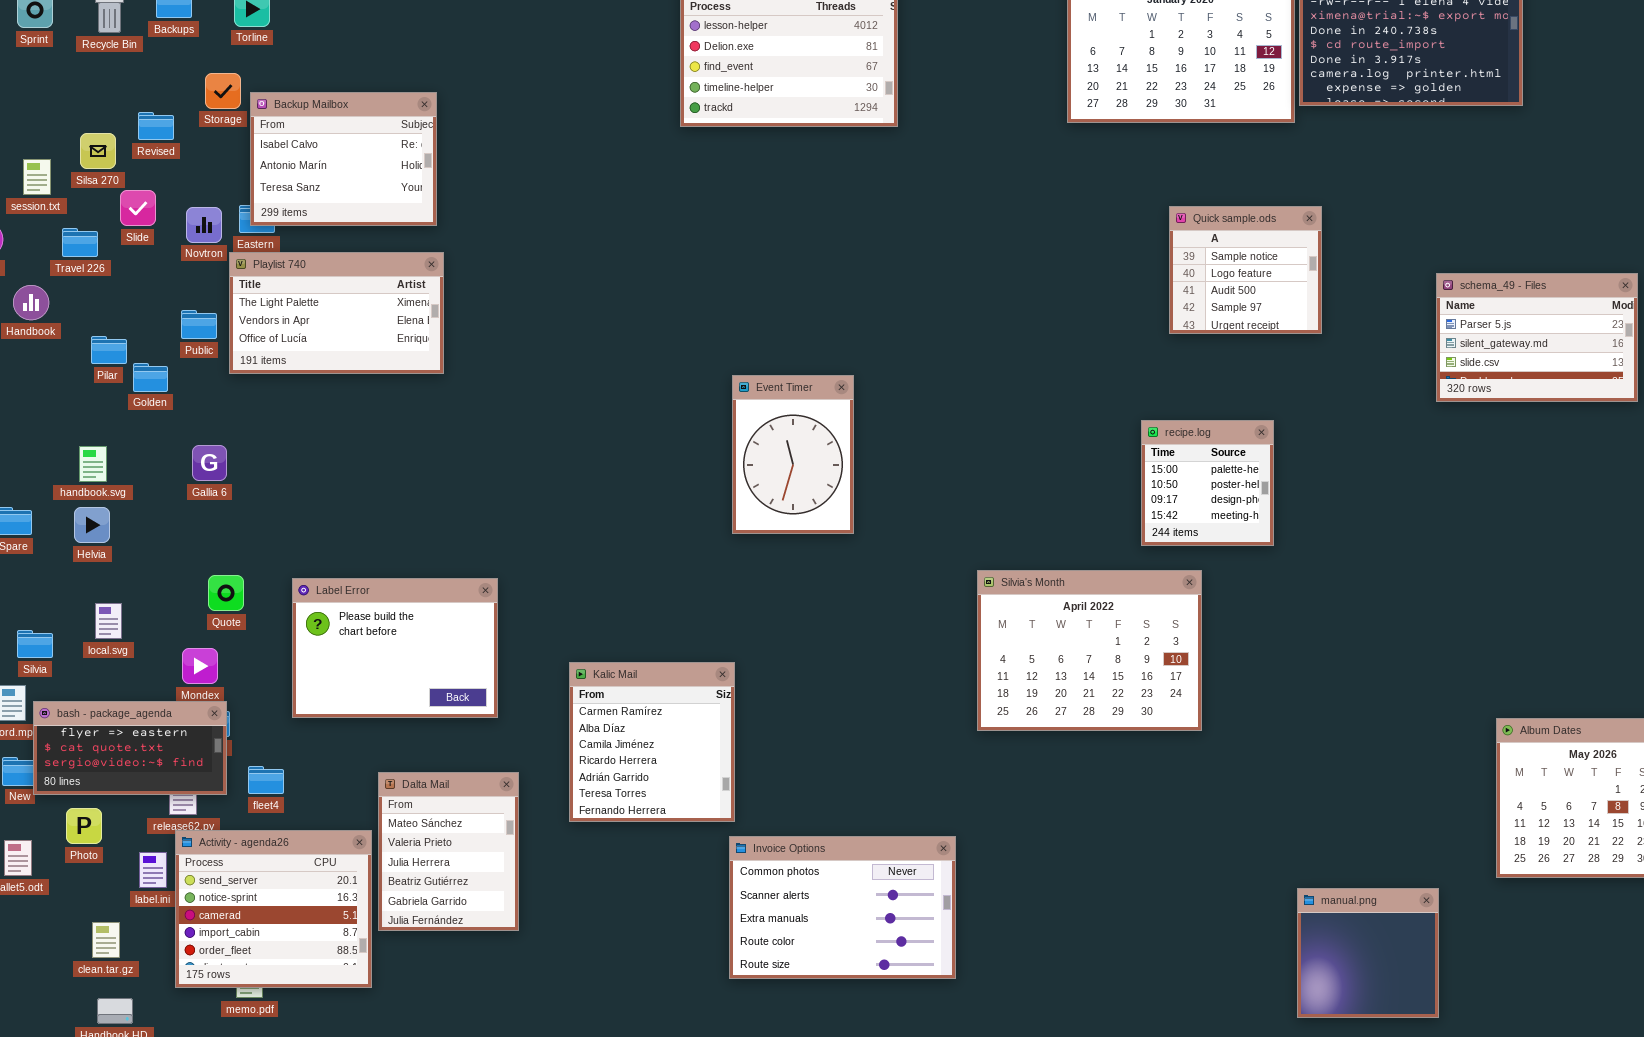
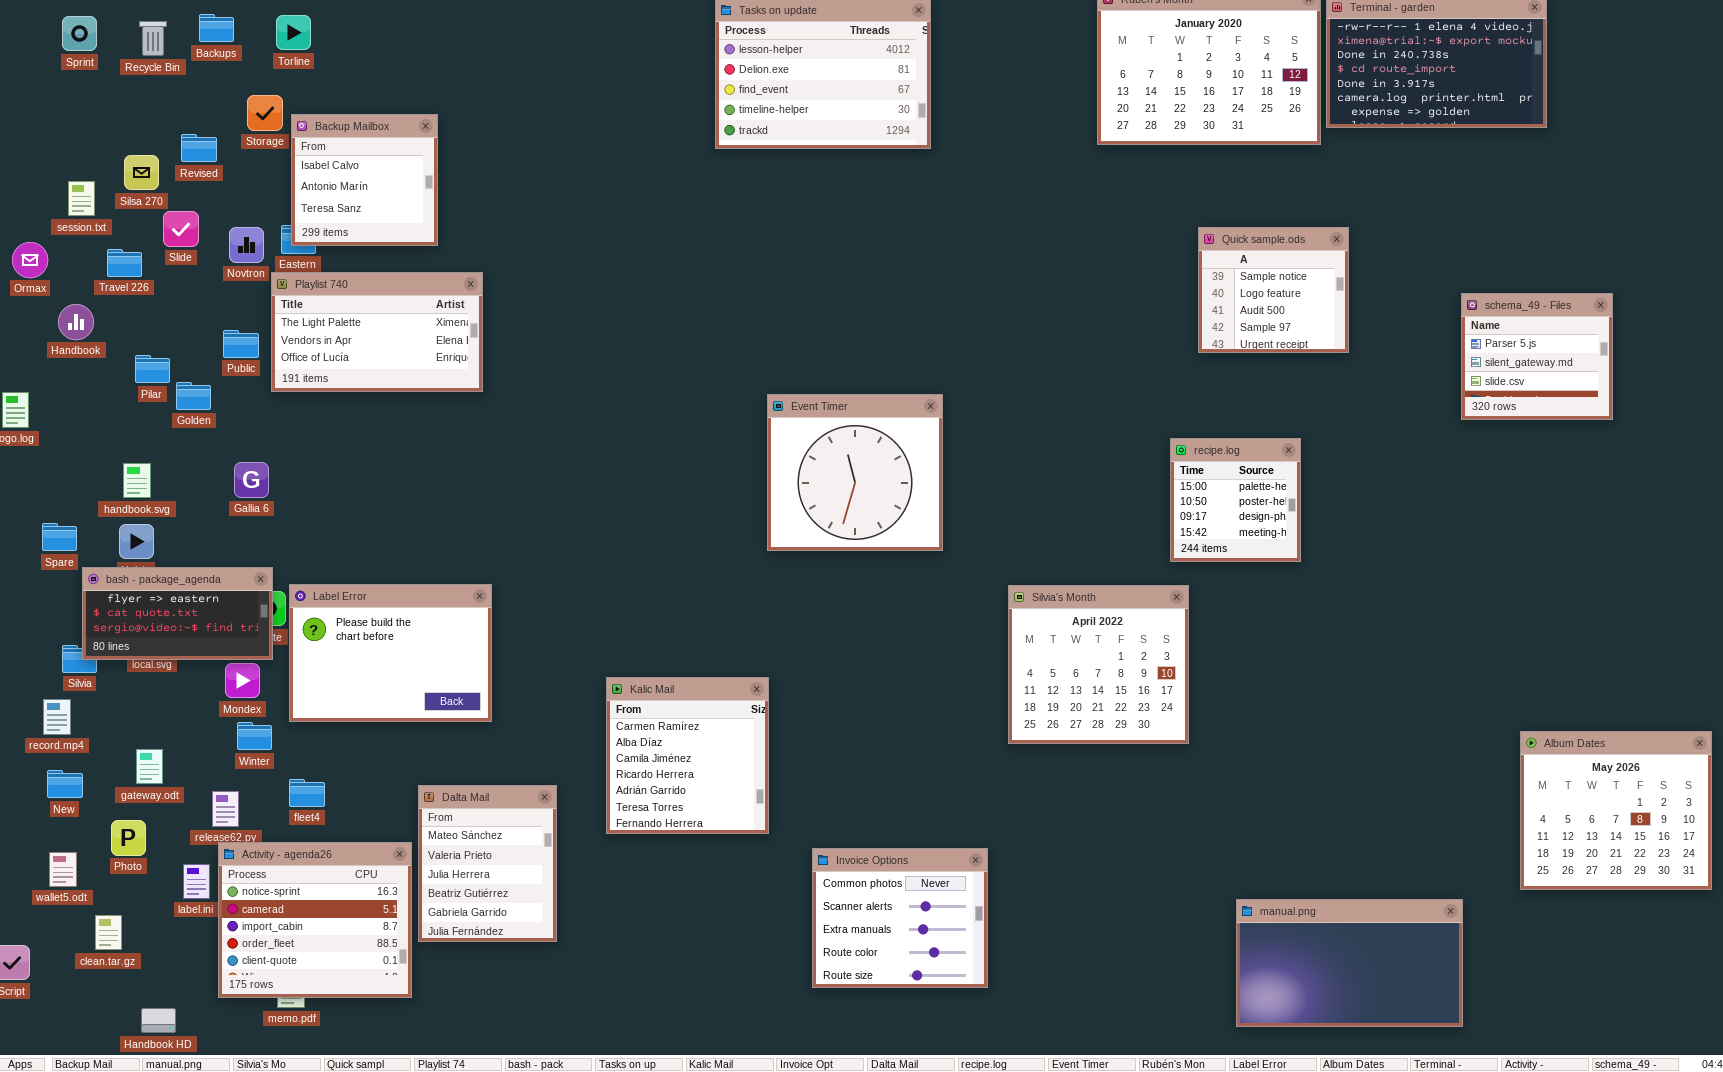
Backup Mailbox: [250,92,437,226] -> [291,114,438,246], resized
schema_49 - Files: [1436,273,1638,402] -> [1461,293,1613,420], resized
Event Timer: [732,375,854,534] -> [767,394,943,551], resized
Silvia's Month: [977,570,1202,731] -> [1008,585,1189,744], resized
Label Error: [292,578,498,718] -> [289,584,492,722], moved
bash - package_agenda: [33,701,227,795] -> [82,567,273,660], moved
Activity - agenda26: [175,830,372,988] -> [218,842,412,998], scrolled down 1 row
Invoice Options: [729,836,956,979] -> [812,848,988,988], resized
manual.png: [1297,888,1439,1018] -> [1236,899,1463,1027], resized
clean.tar.gz: [92,922,120,958] -> [95,915,122,950], moved

